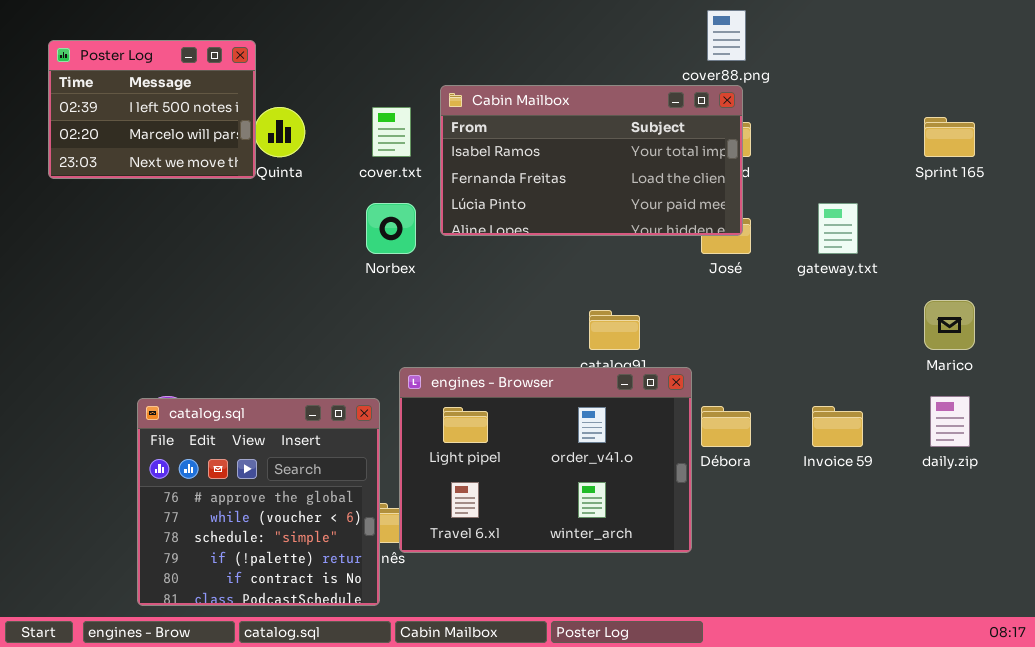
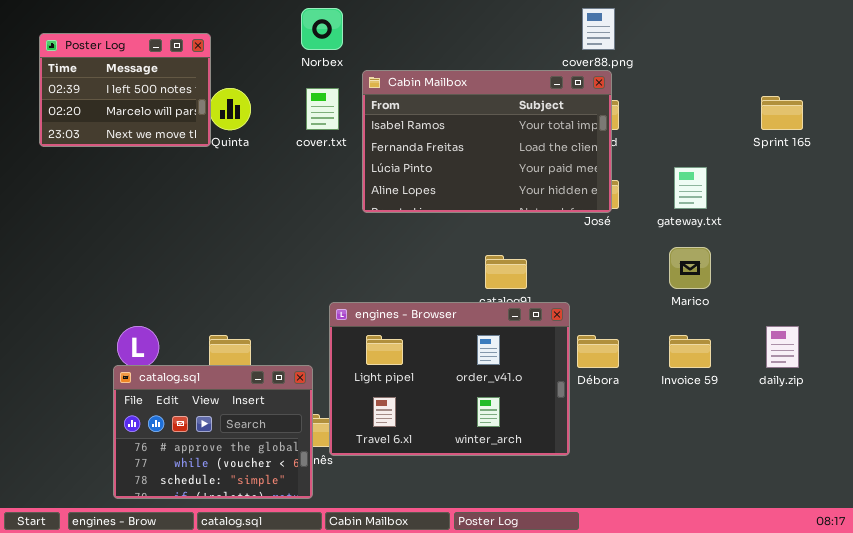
Cabin Mailbox: [440,85,743,236] -> [362,70,612,213], resized
Norbex: [366,203,416,254] -> [301,8,343,50], moved
Marico: [924,300,975,350] -> [669,247,711,289], moved
catalog.sql: [137,398,380,606] -> [113,365,313,499], resized

